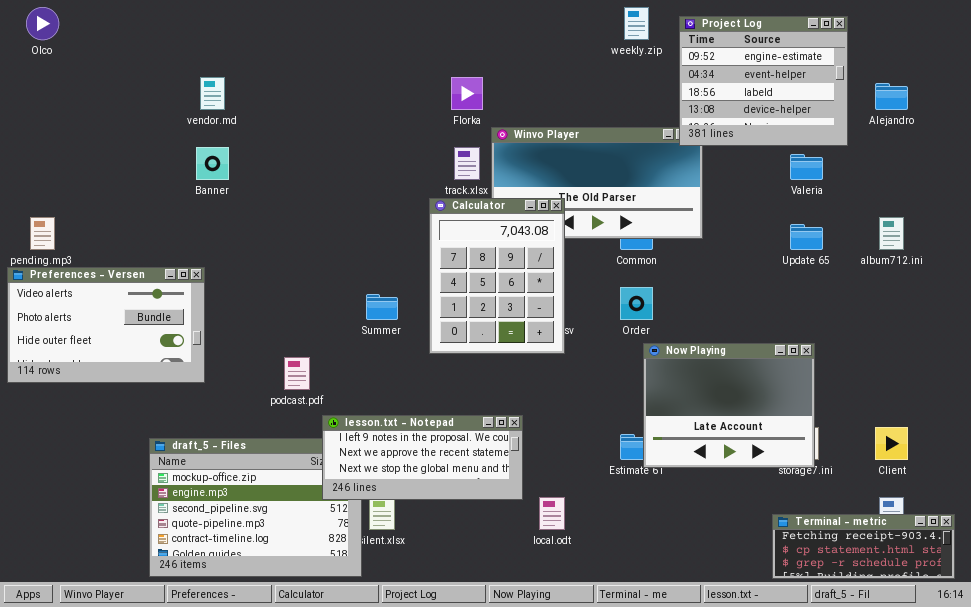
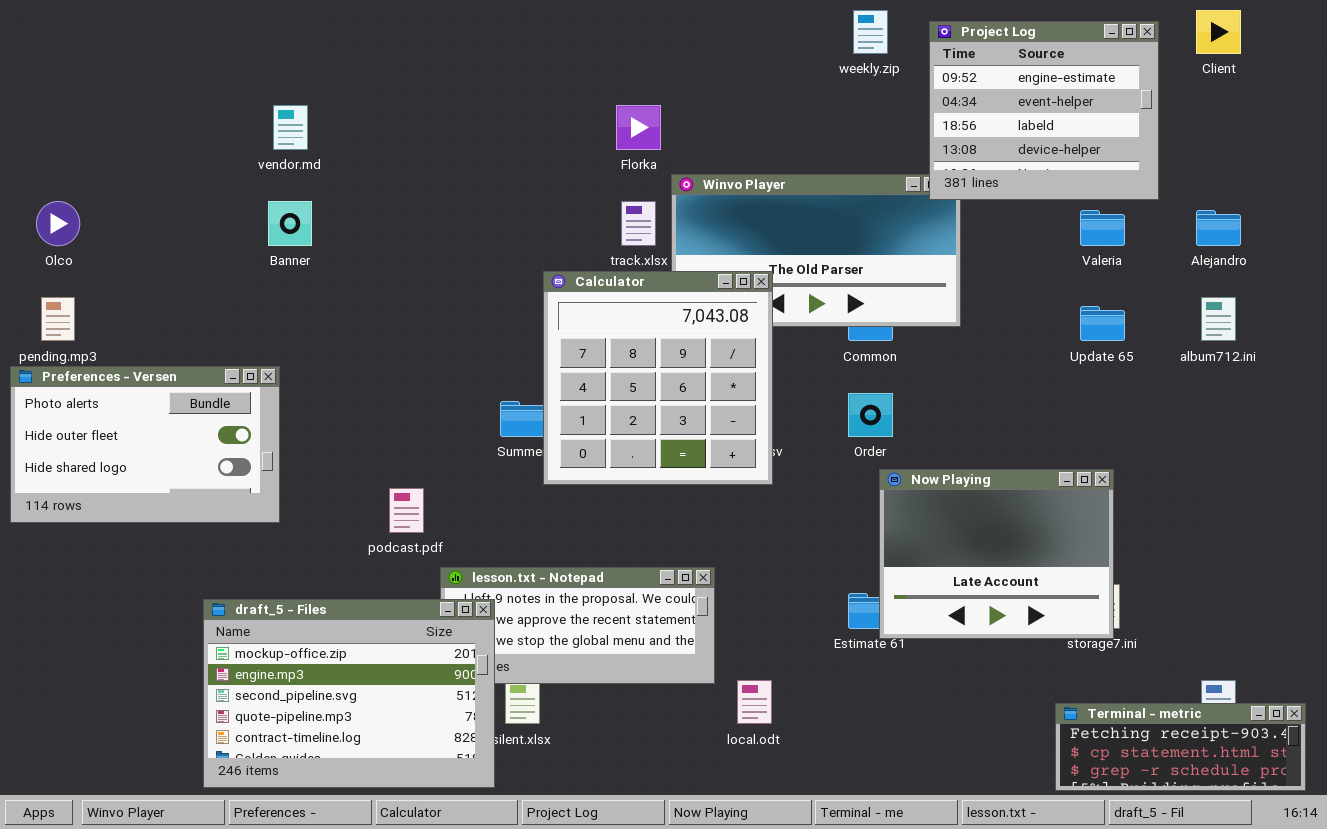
Olco: [26,7,59,40] -> [36,201,80,246], moved
Alejandro: [875,83,908,110] -> [1196,210,1241,246], moved
Calculator: [429,198,565,354] -> [543,271,773,485], resized
Preferences - Versen: [7,267,205,383] -> [10,366,280,523], scrolled down 1 row
Client: [875,427,908,460] -> [1196,10,1241,54], moved
draft_5 - Files: [149,438,362,577] -> [203,599,495,788], raised

